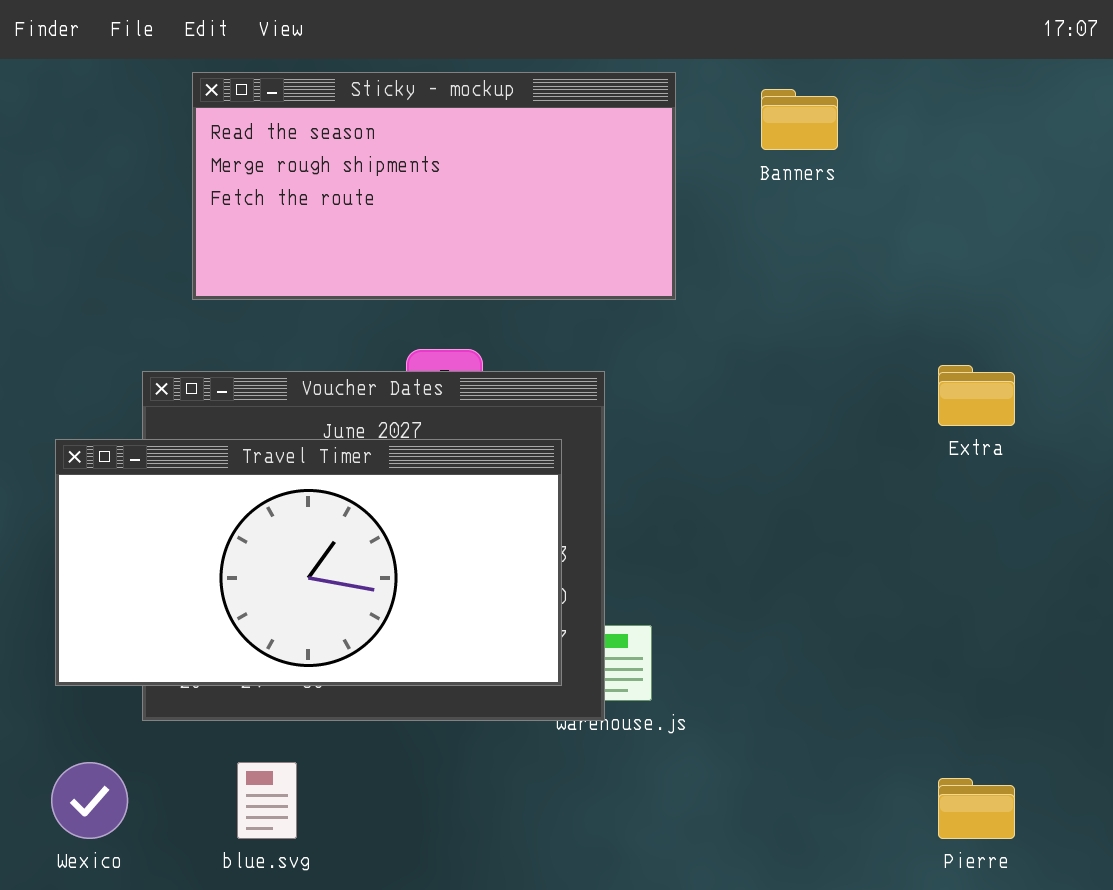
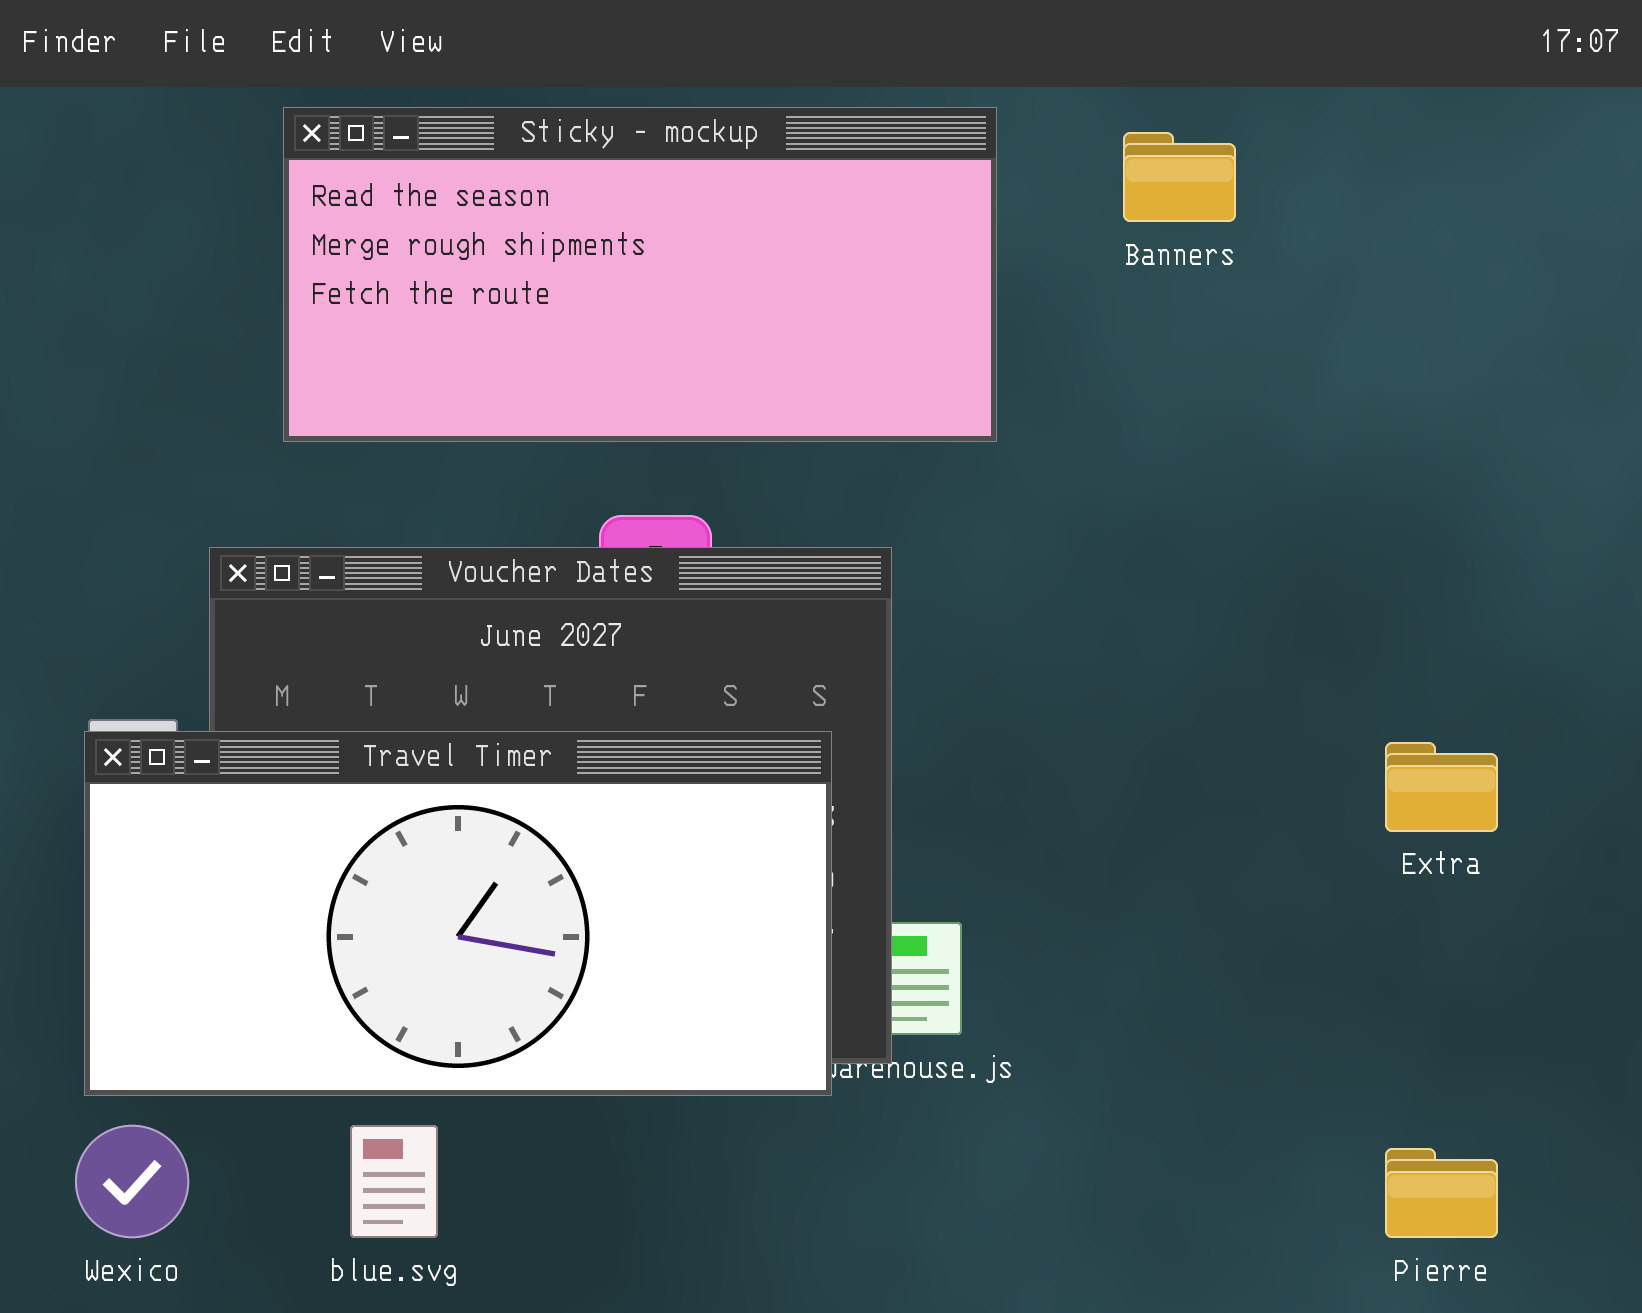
Extra: [938,365,1015,426] -> [1385,742,1498,832], moved
Travel Timer: [55,439,562,686] -> [84,731,832,1096], moved

